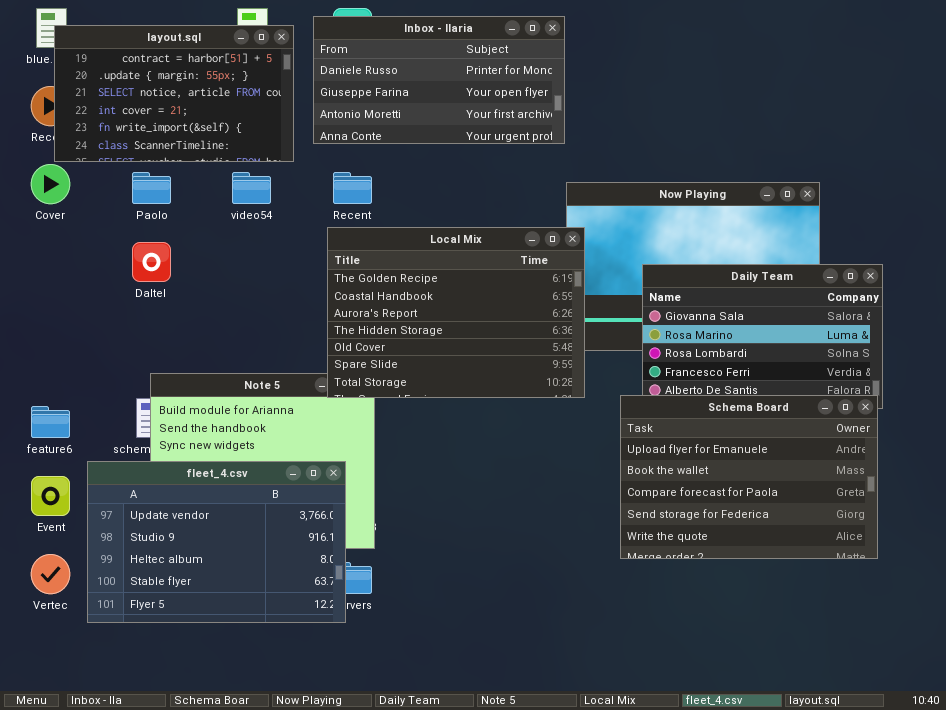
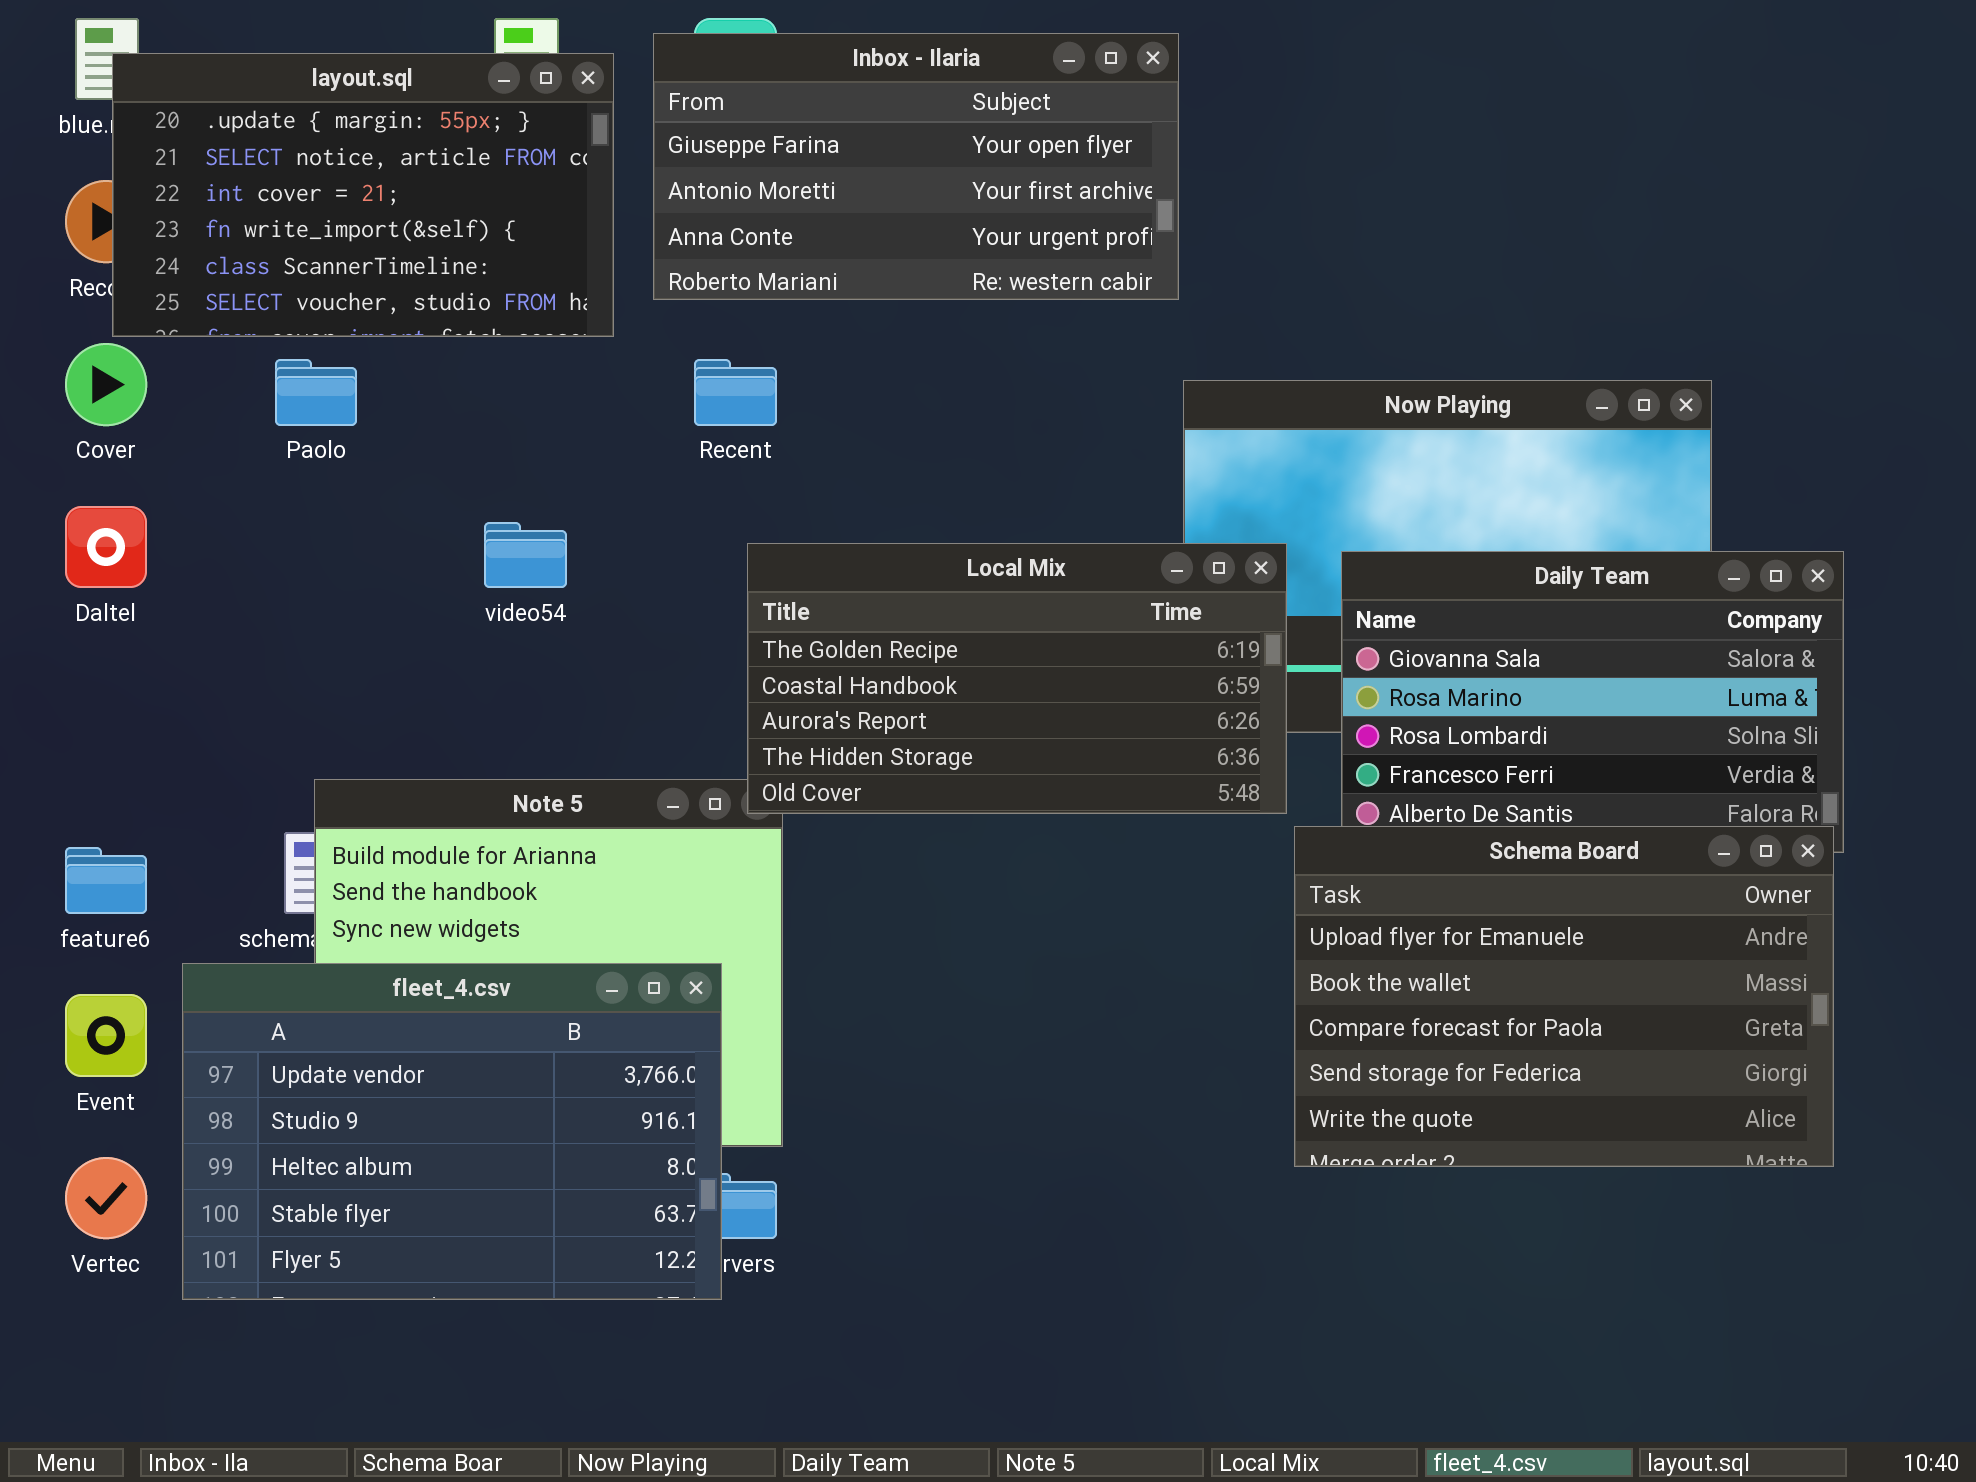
Inbox - Ilaria: [313,16,565,144] -> [653,33,1179,300], scrolled down 1 row
layout.sql: [54,25,294,162] -> [112,53,614,337], scrolled down 1 row
video54: [232,172,271,204] -> [484,522,567,588], moved
Local Mix: [327,227,585,398] -> [747,543,1287,814], moved, resized
Daltel: [132,242,171,282] -> [65,506,147,588], moved

